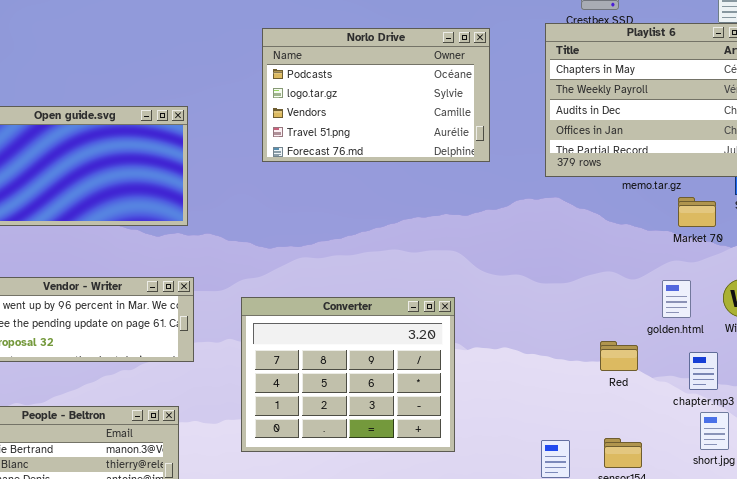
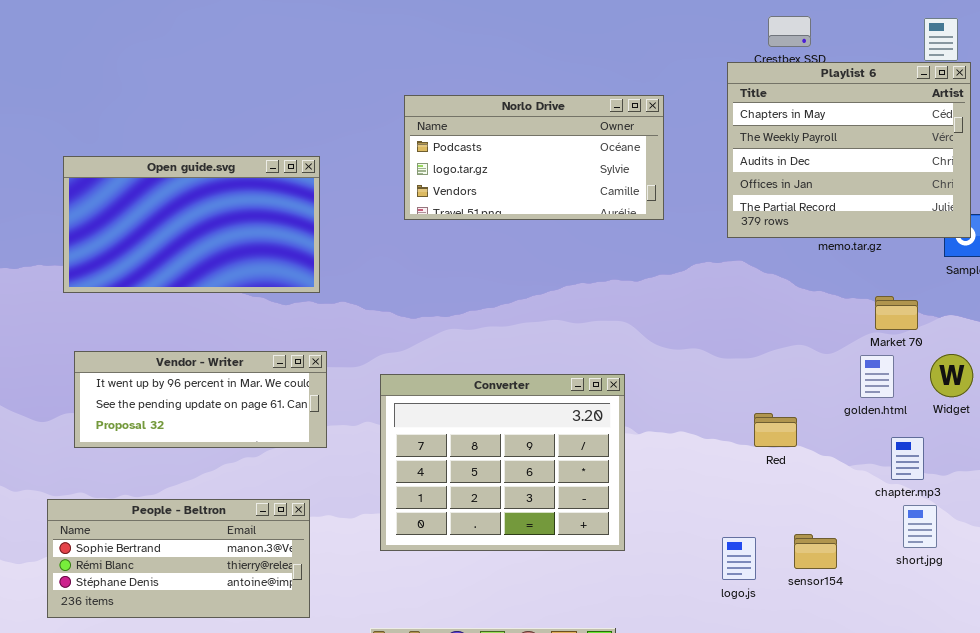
Norlo Drive: [262,28,490,162] -> [404,95,664,220], resized
Market 70: [678,197,716,227] -> [875,296,918,330], moved
Red: [600,341,638,371] -> [754,413,797,447], moved

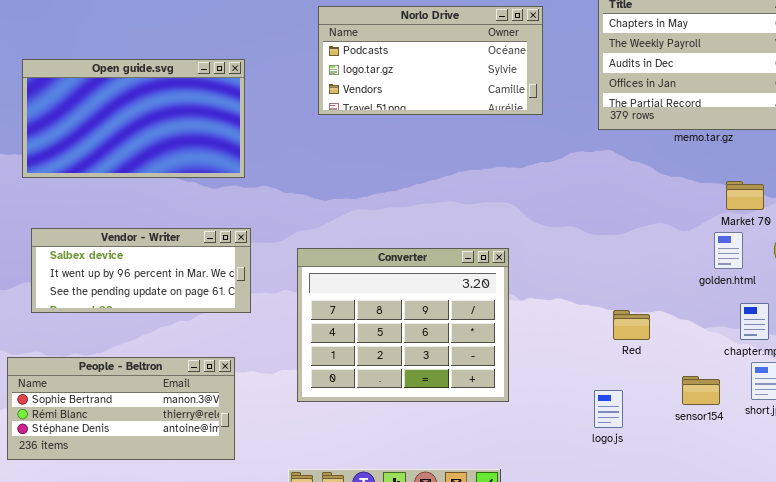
Vendor - Writer: [74,351,327,448] -> [31,228,251,313], scrolled up 1 row
Red: [754,413,797,447] -> [613,310,650,340], moved
sensor154: [794,534,837,569] -> [682,376,720,405], moved

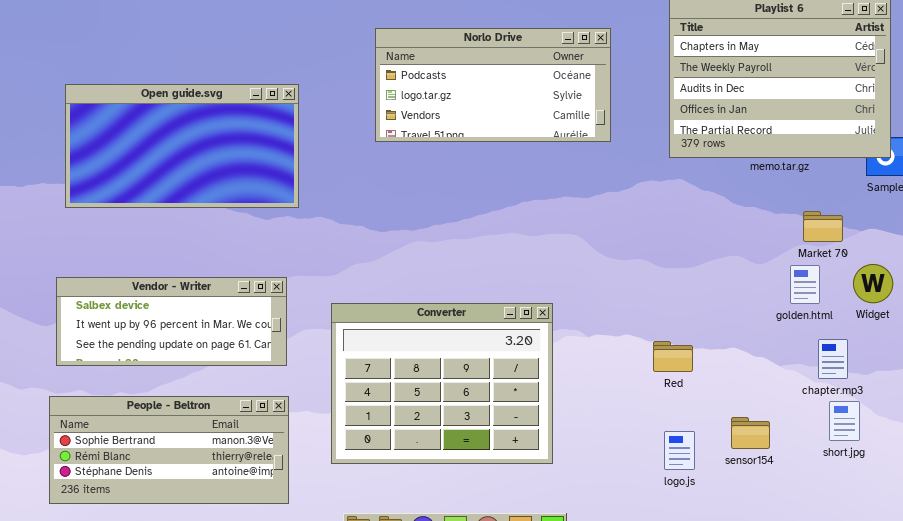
Vendor - Writer: [31,228,251,313] -> [56,277,287,366], moved
Converter: [297,248,509,402] -> [331,303,553,464], moved
Red: [613,310,650,340] -> [653,341,693,372], moved
sensor154: [682,376,720,405] -> [731,417,770,449], moved

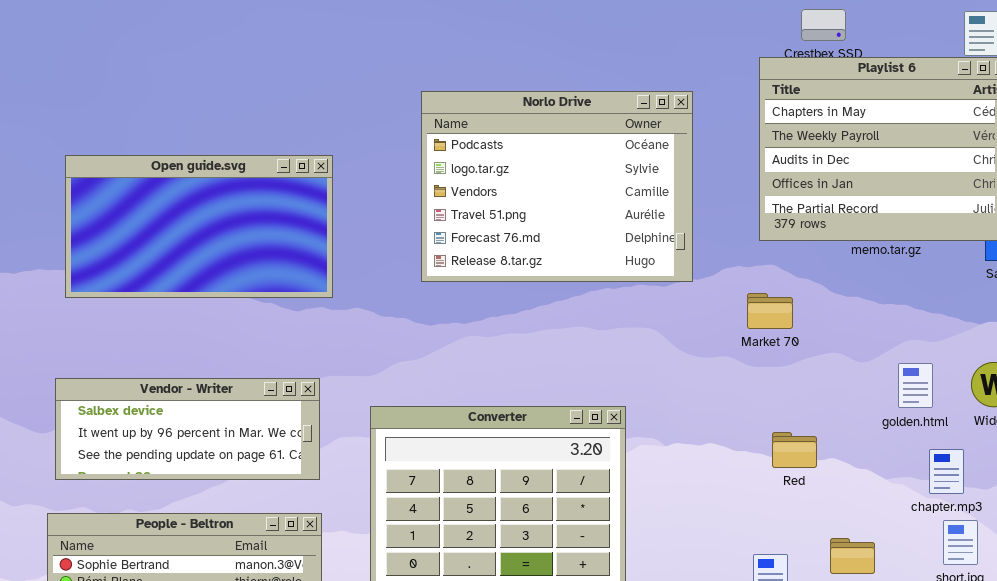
Norlo Drive: [375,28,611,142] -> [421,91,693,282], resized
Market 70: [803,211,843,242] -> [747,293,793,329], moved
Red: [653,341,693,372] -> [772,432,817,468], moved

